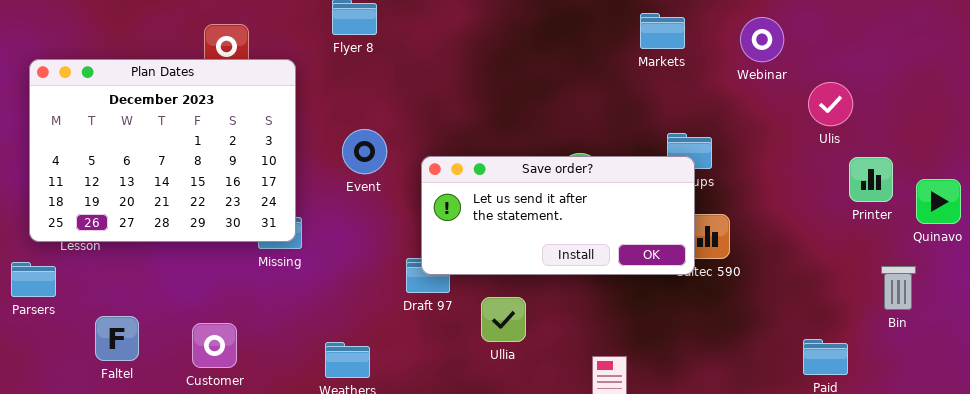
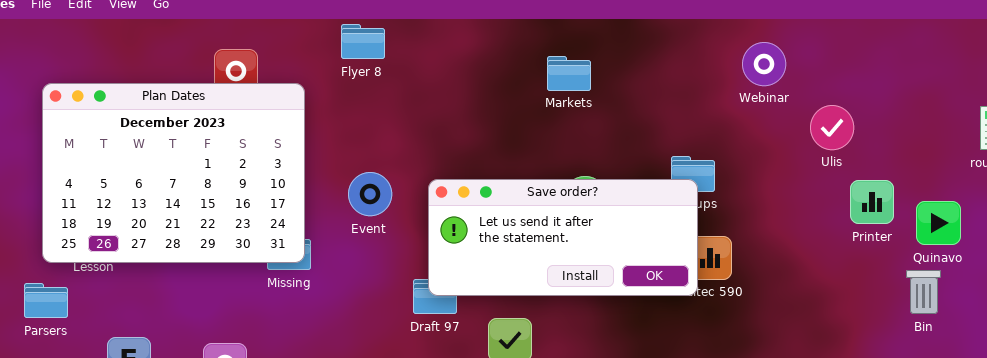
Markets: [640,13,685,49] -> [547,56,591,91], moved
Event: [342,129,387,174] -> [348,172,392,216], moved
Bin: [881,266,916,310] -> [906,270,941,314], moved

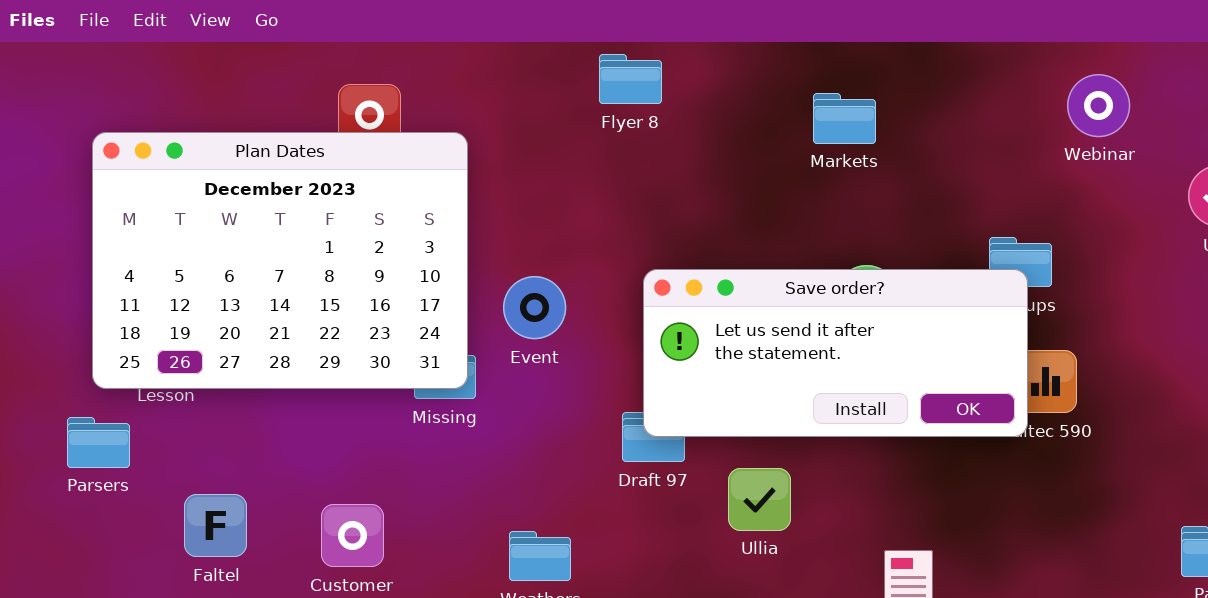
Flyer 8: [341,24,385,59] -> [599,54,662,104], moved
Webinar: [742,42,786,86] -> [1067,74,1130,137], moved
Event: [348,172,392,216] -> [503,276,566,339], moved

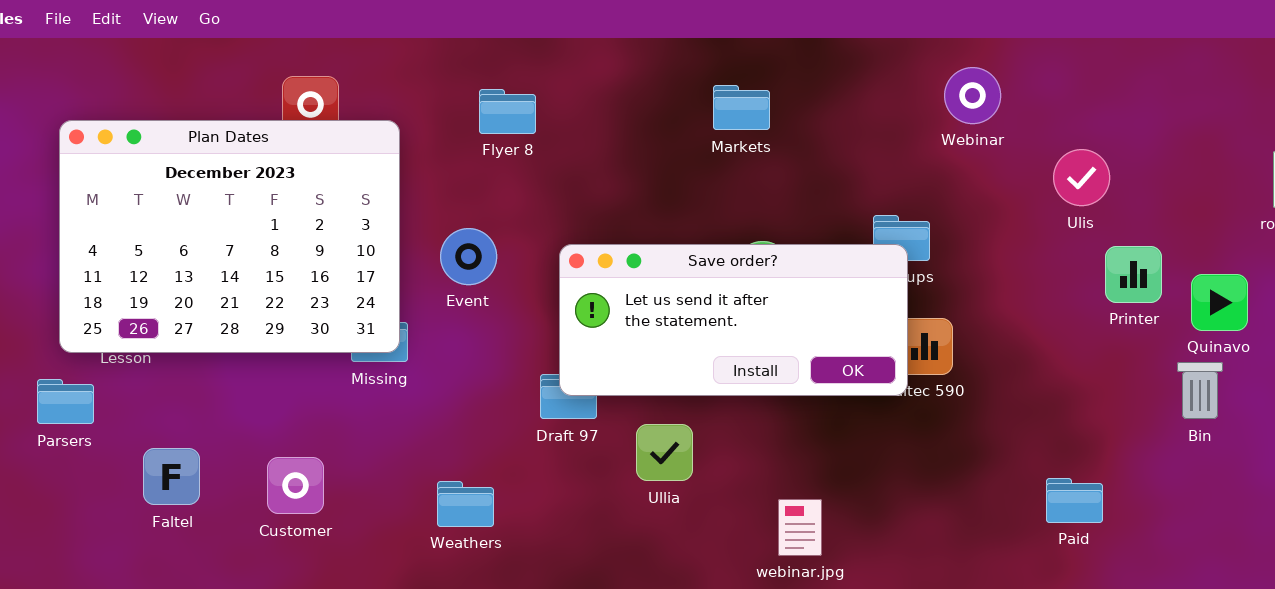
Flyer 8: [599,54,662,104] -> [479,89,536,134], moved
Event: [503,276,566,339] -> [440,228,497,285], moved

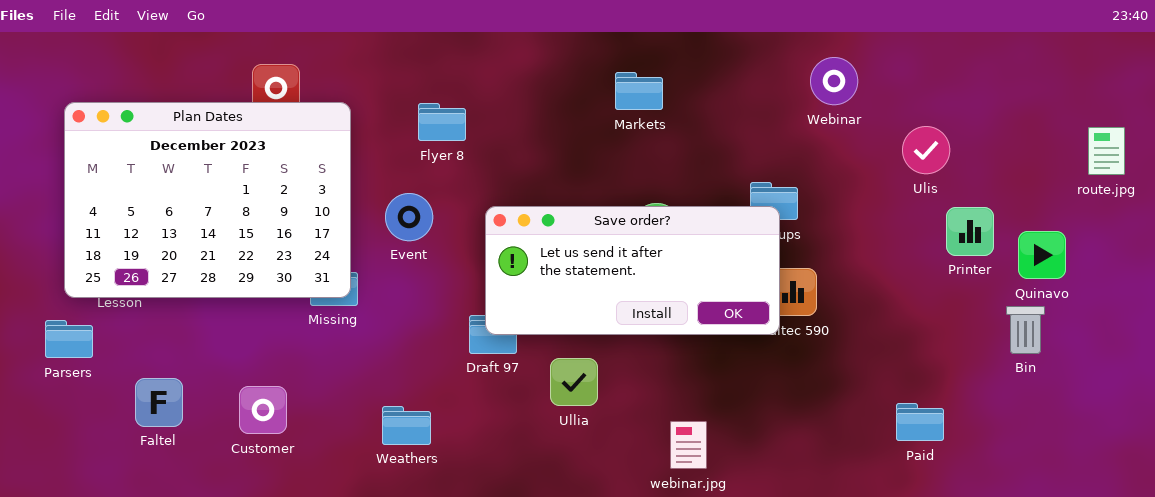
Flyer 8: [479,89,536,134] -> [418,103,466,141], moved

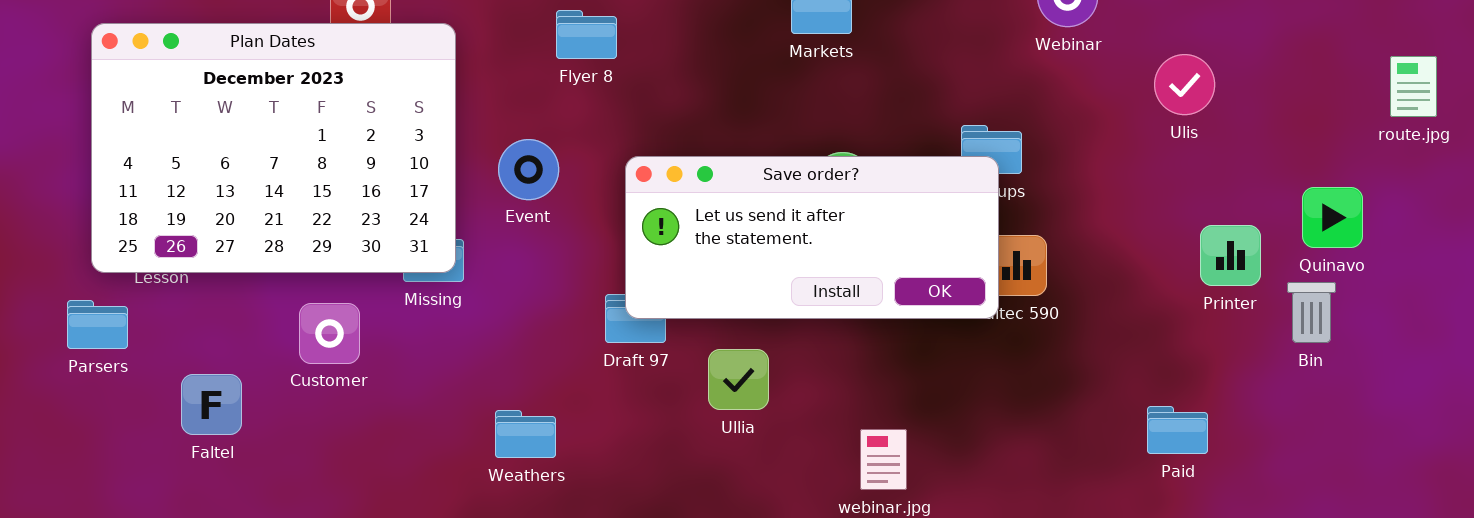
Flyer 8: [418,103,466,141] -> [556,10,617,59], moved
Printer: [946,207,994,256] -> [1200,225,1261,286], moved
Customer: [239,386,287,434] -> [299,303,360,364], moved

